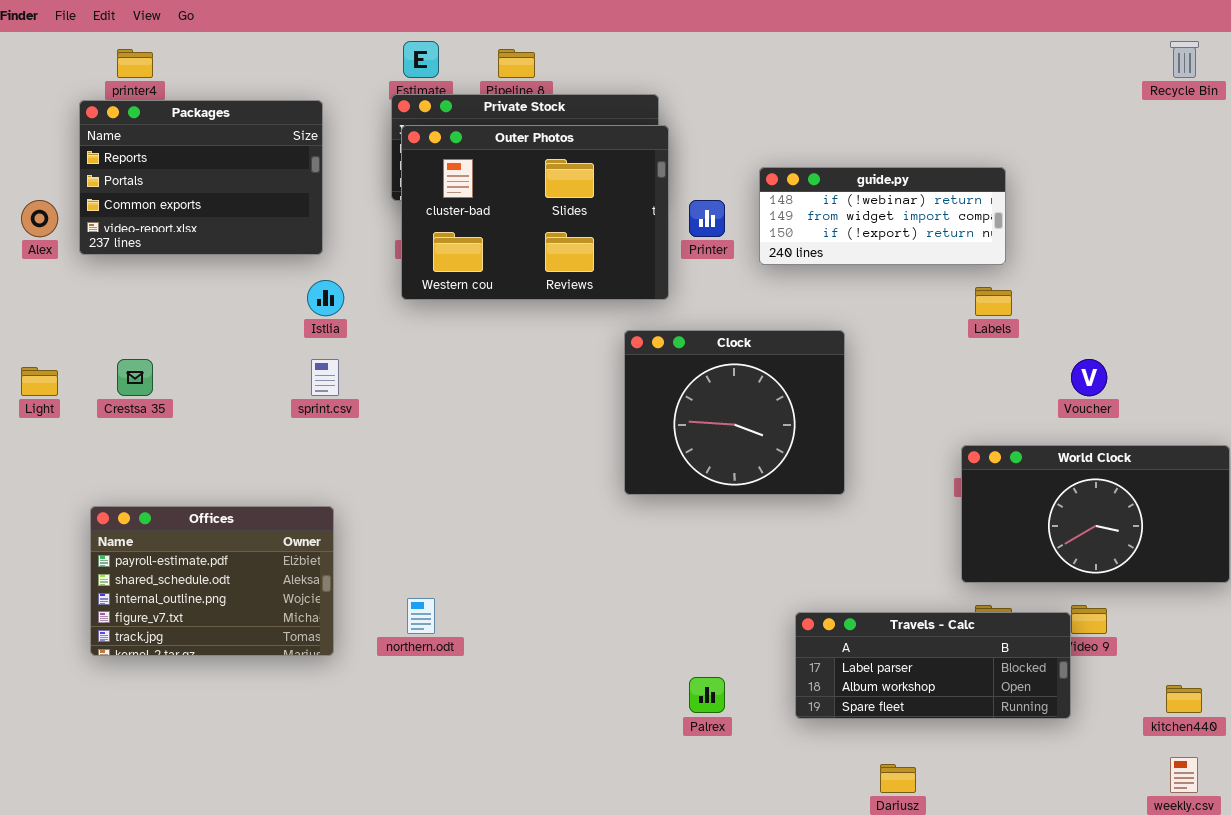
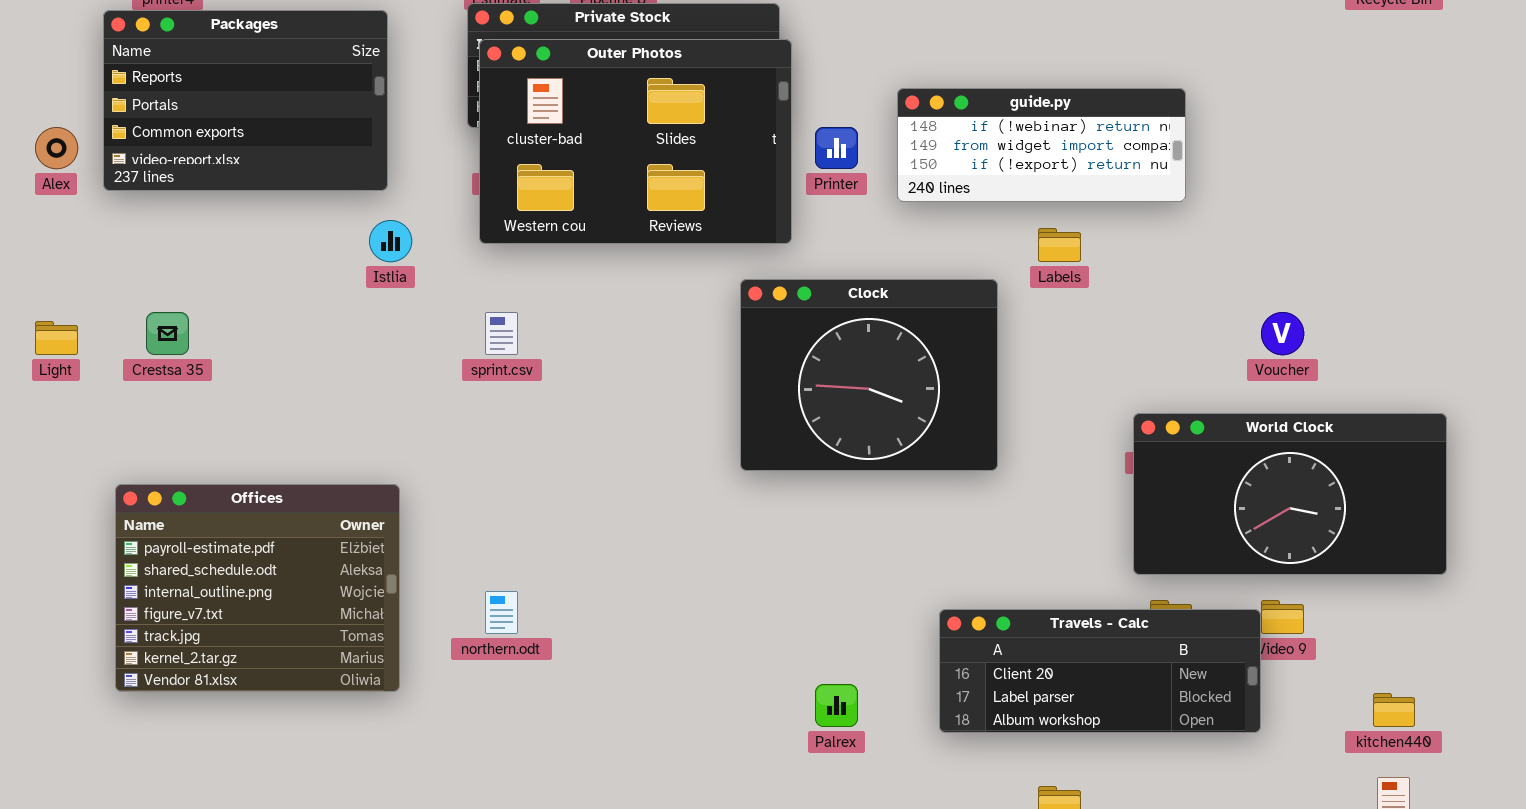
Labels: [975,287,1012,316] -> [1038,228,1081,262], moved
sprint.csv: [311,359,339,396] -> [485,312,518,355], moved
Offices: [90,506,334,656] -> [115,484,400,692], resized
Travels - Calc: [795,612,1071,719] -> [939,609,1261,733], scrolled up 1 row

